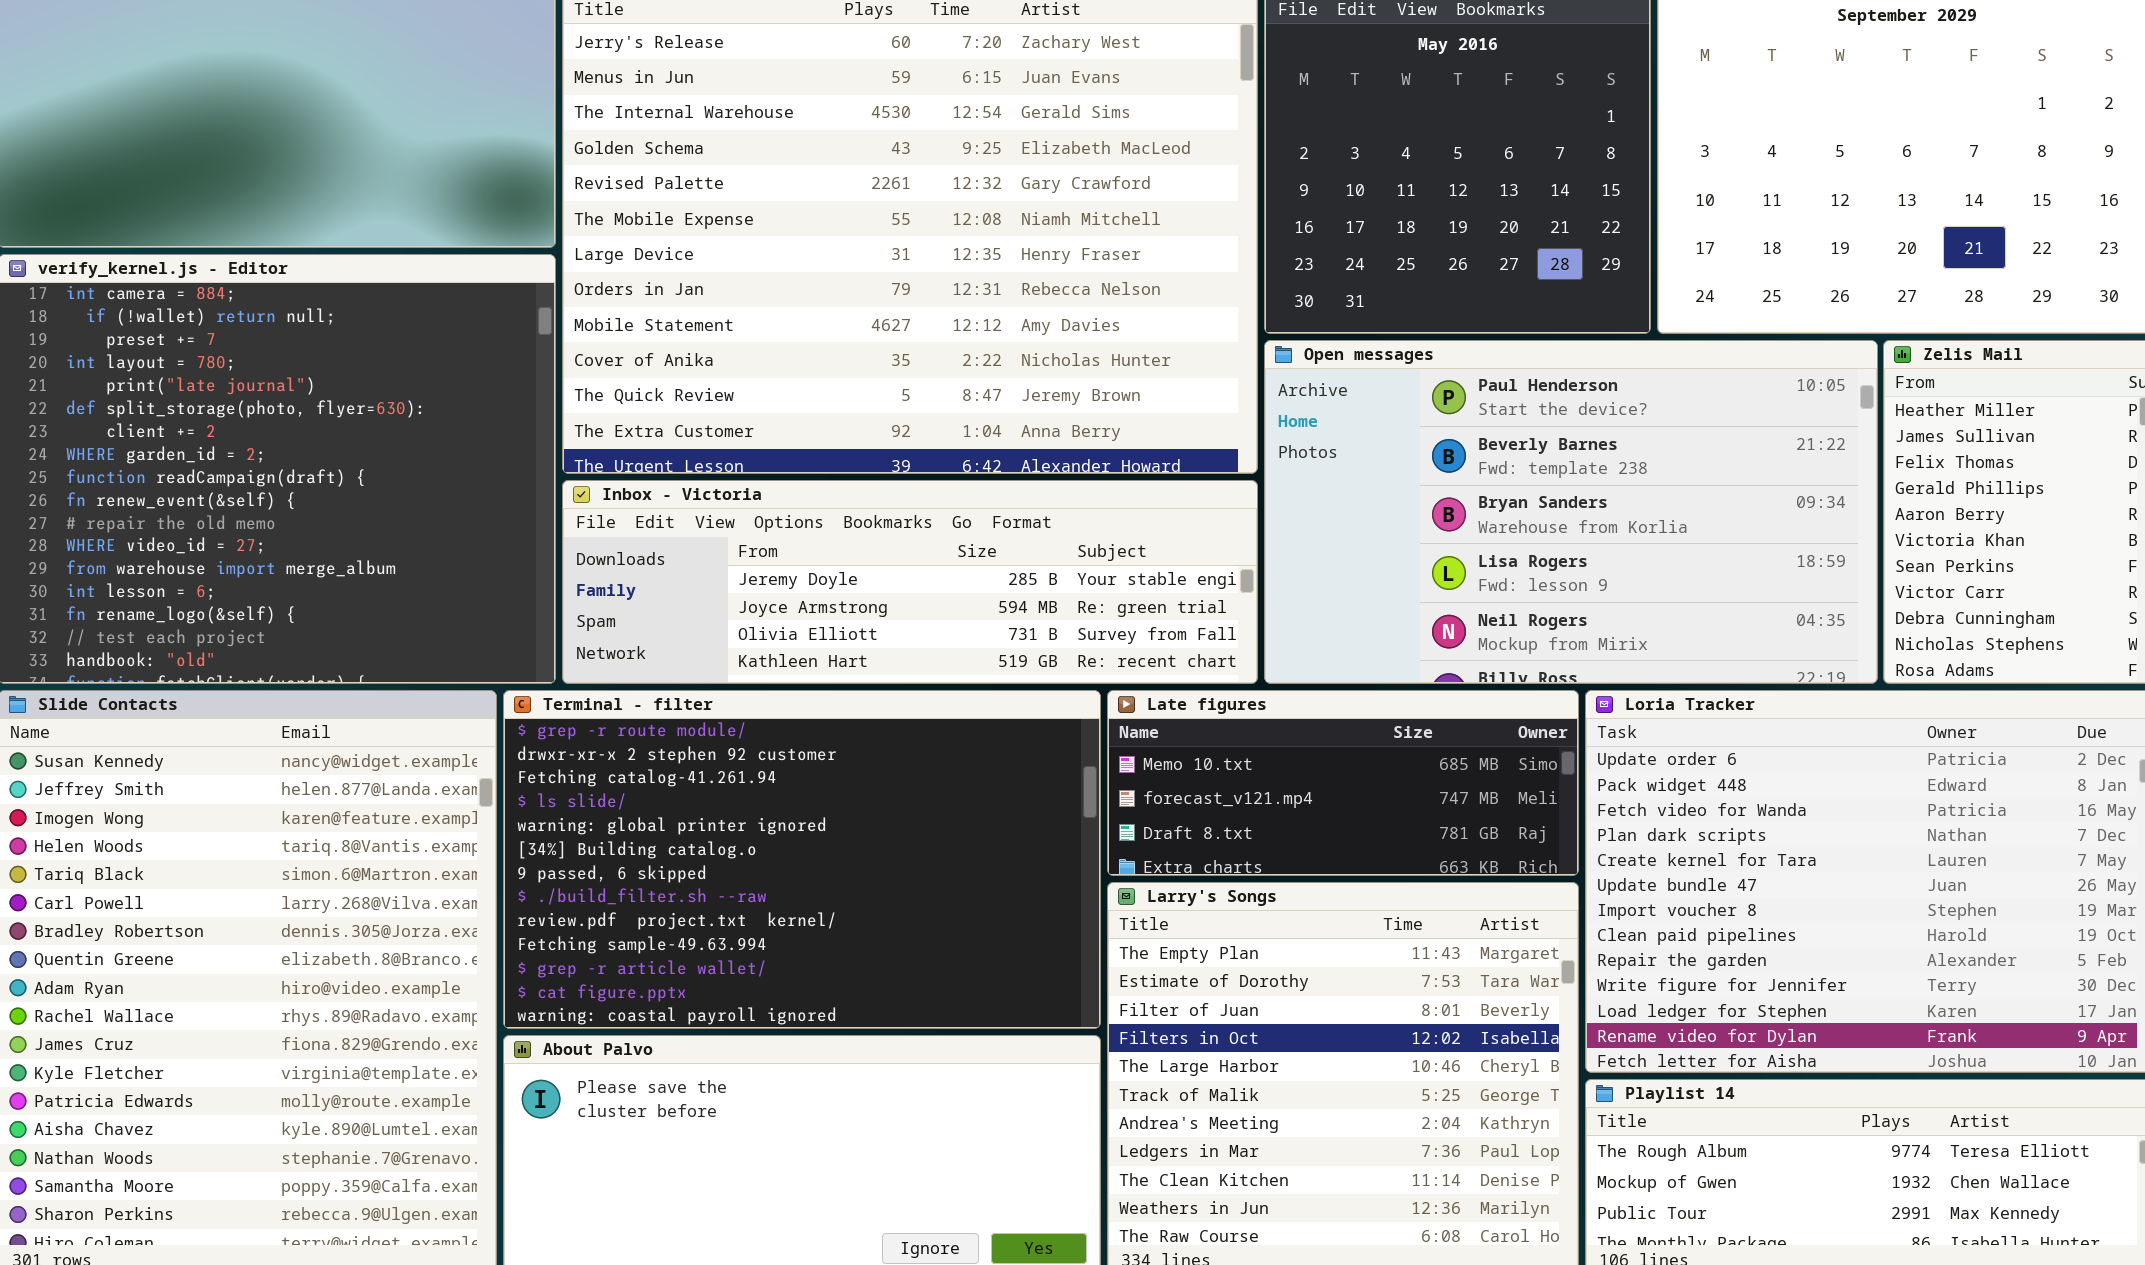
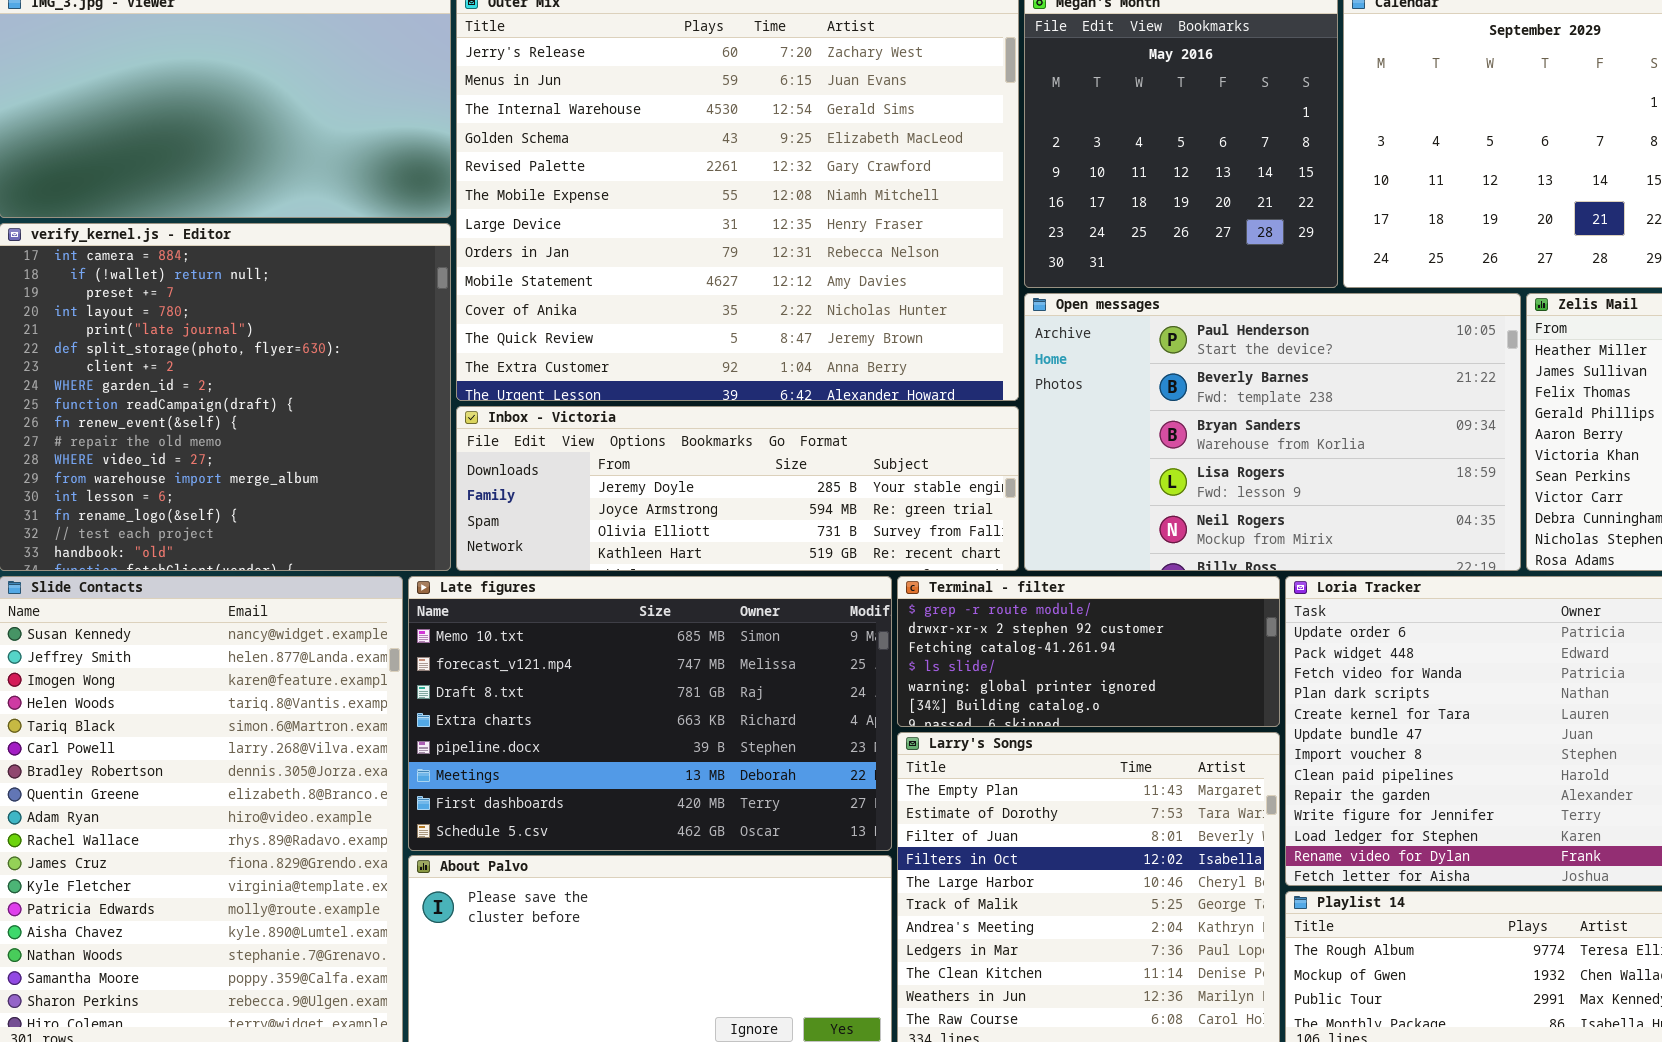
Terminal - filter: [503,690,1101,1029] -> [897,576,1280,727], moved, resized
Late figures: [1107,690,1579,876] -> [408,576,892,851], moved, resized

